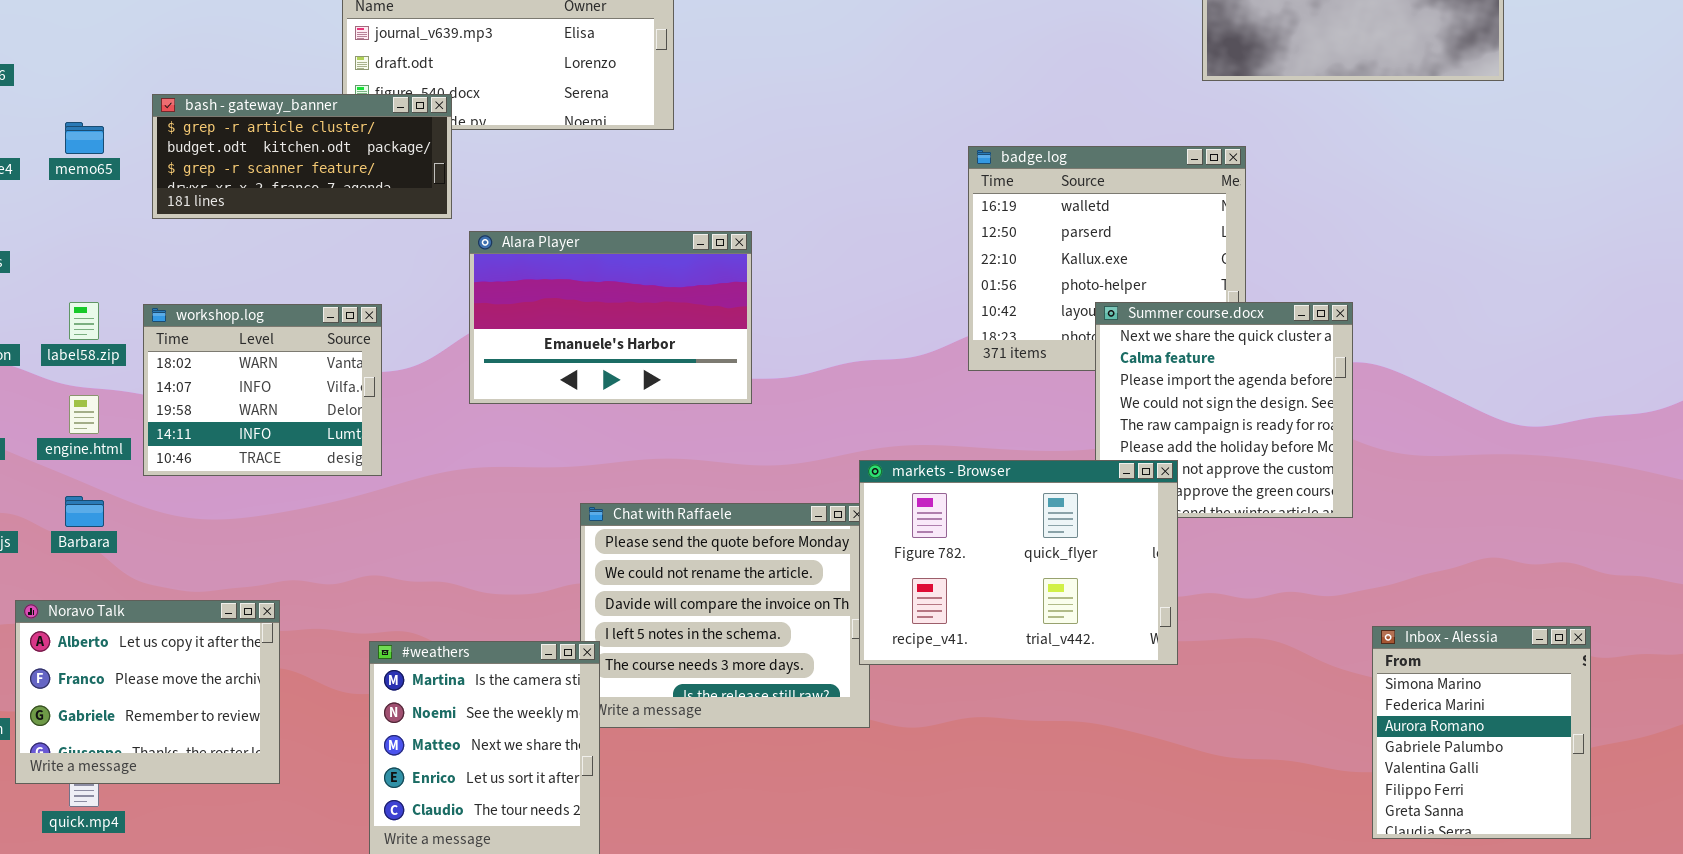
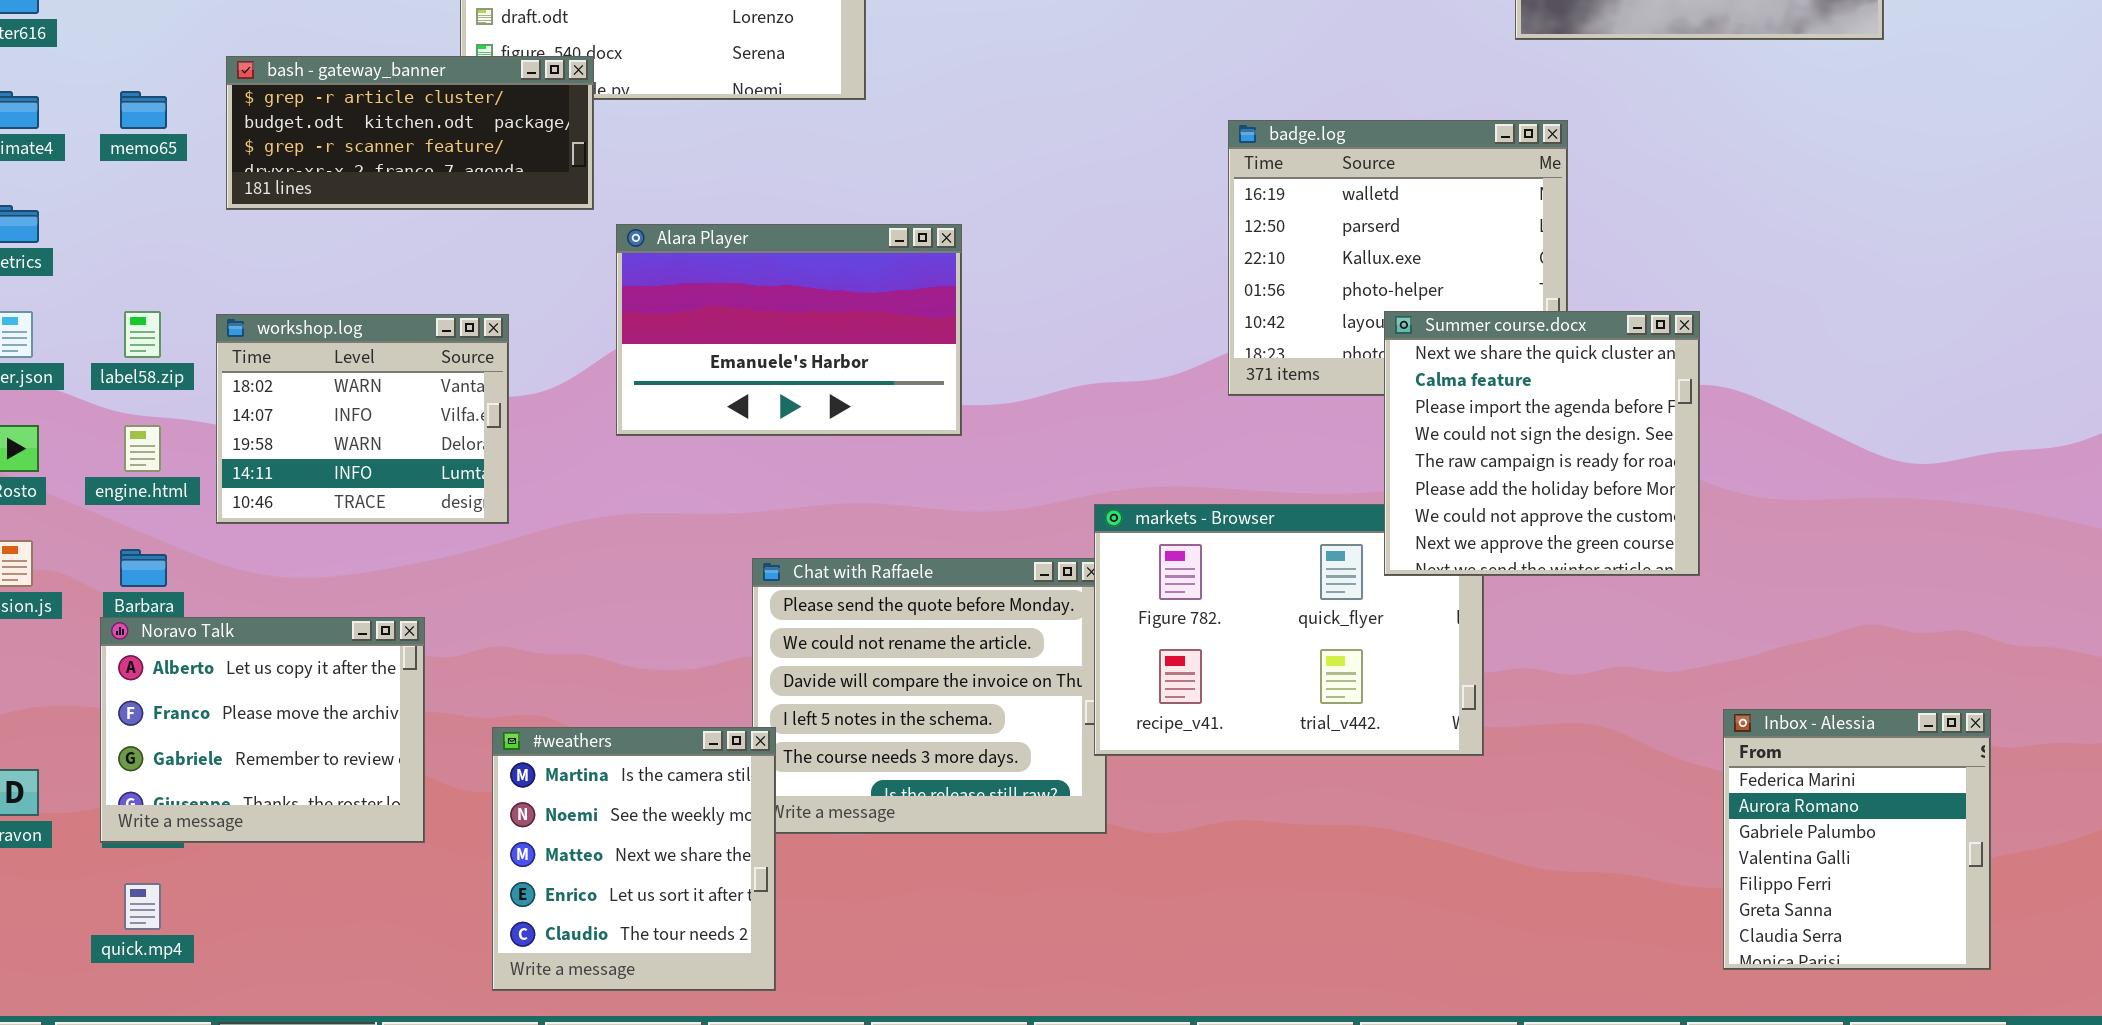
Summer course.docx: [1095,302,1353,518] -> [1384,311,1700,576], raised
Noravo Talk: [15,600,280,784] -> [100,617,425,843], moved
Inbox - Alessia: [1372,626,1591,839] -> [1723,709,1991,970], scrolled down 1 row

